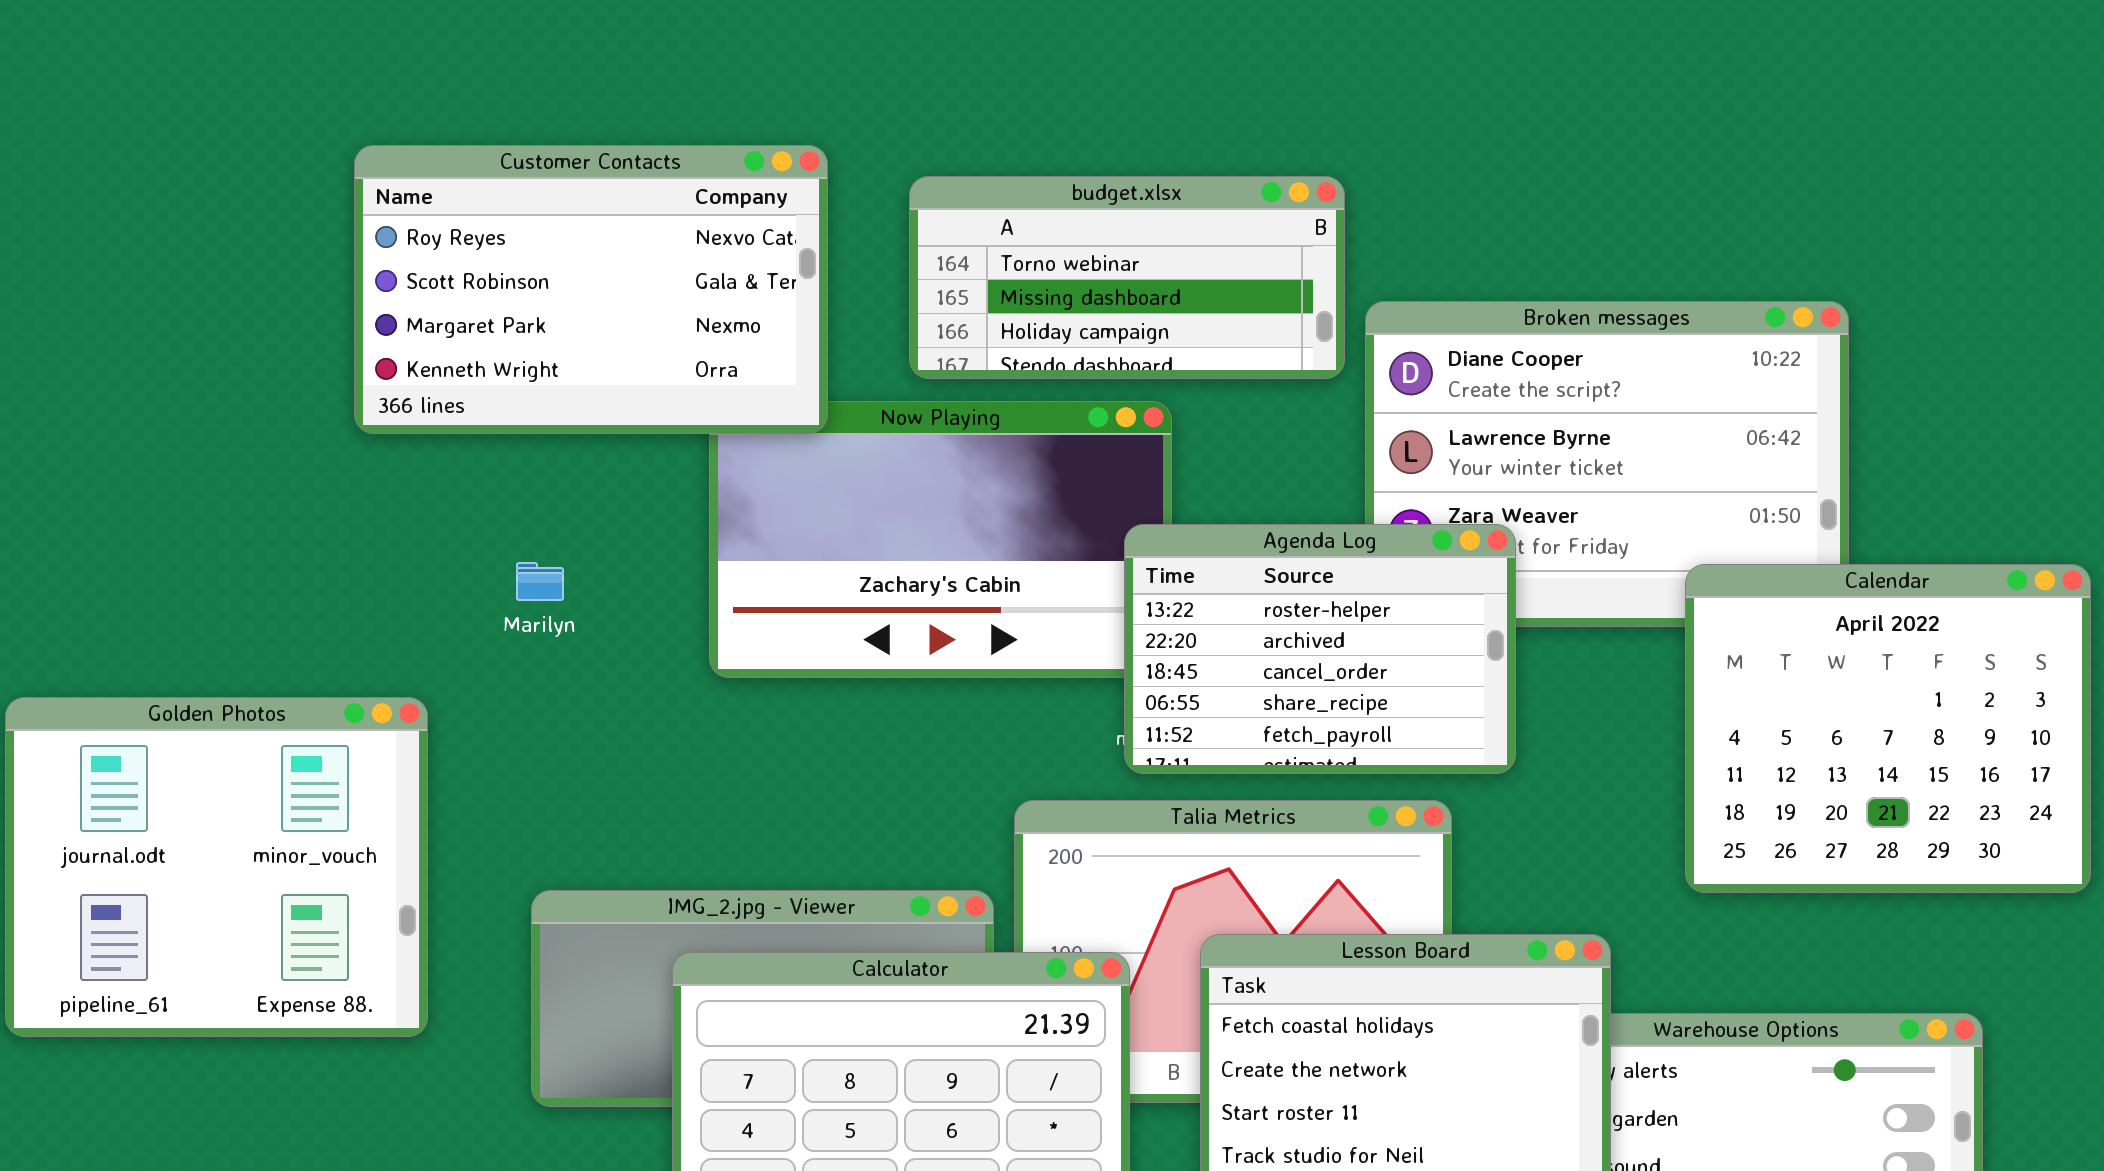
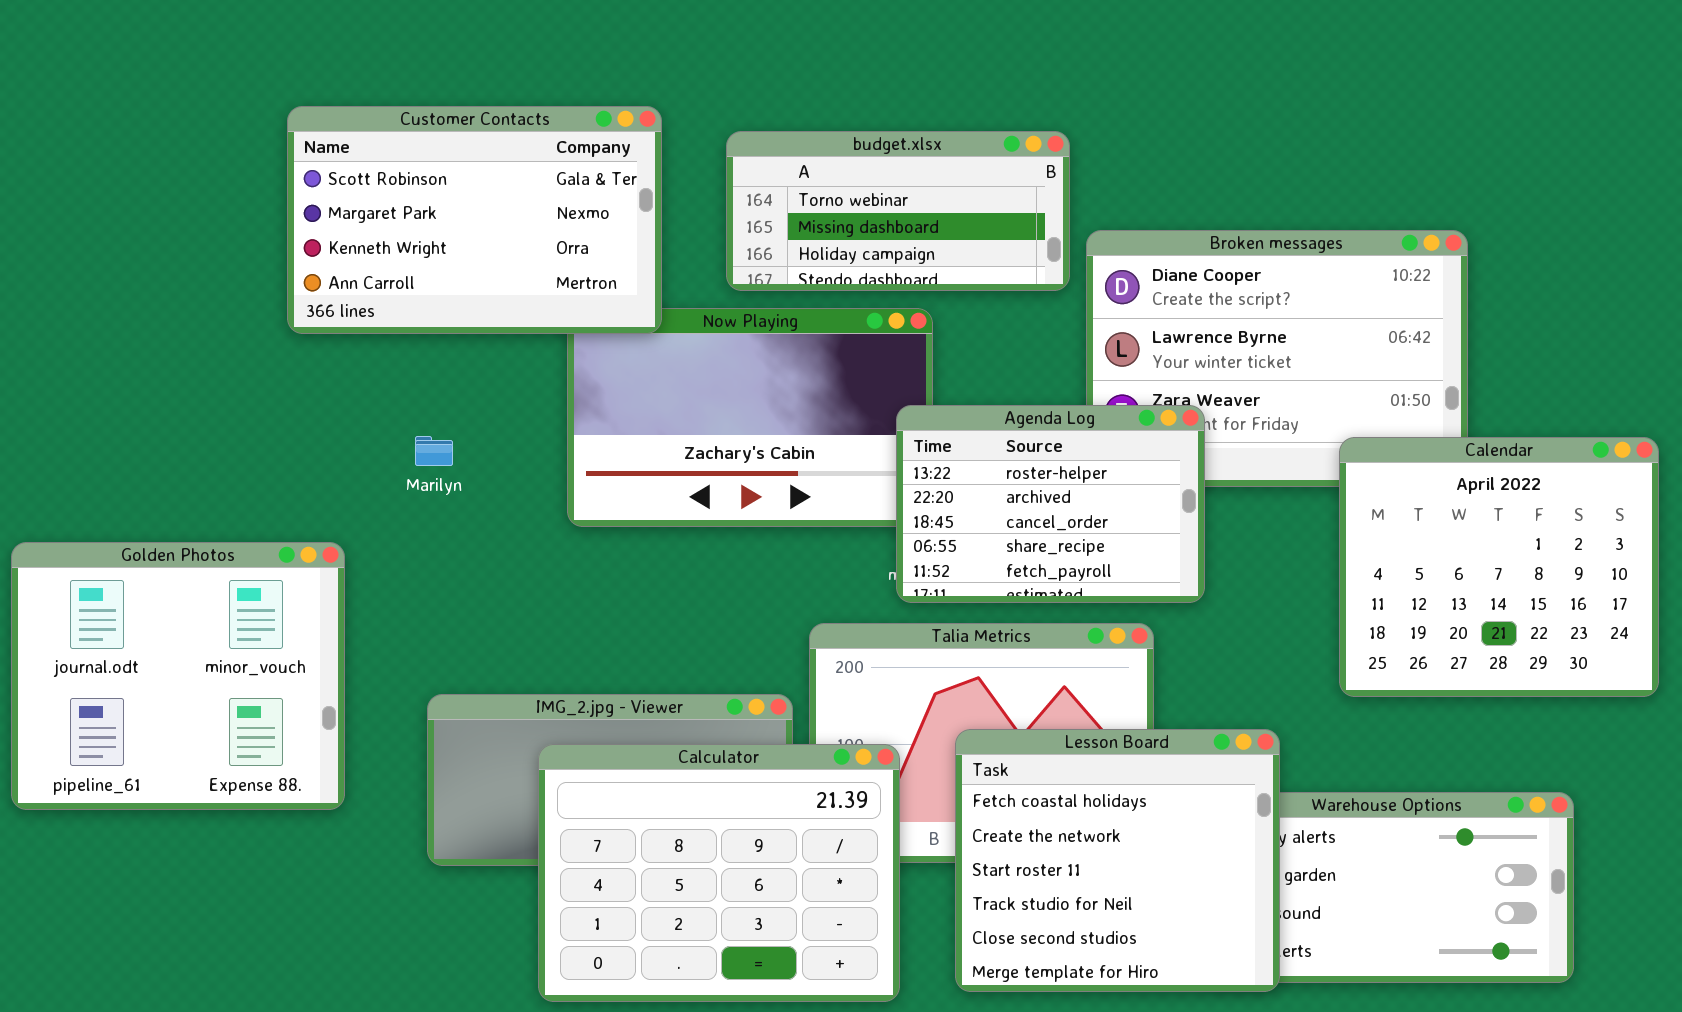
Customer Contacts: [354,145,828,434] -> [287,106,662,334], scrolled down 1 row

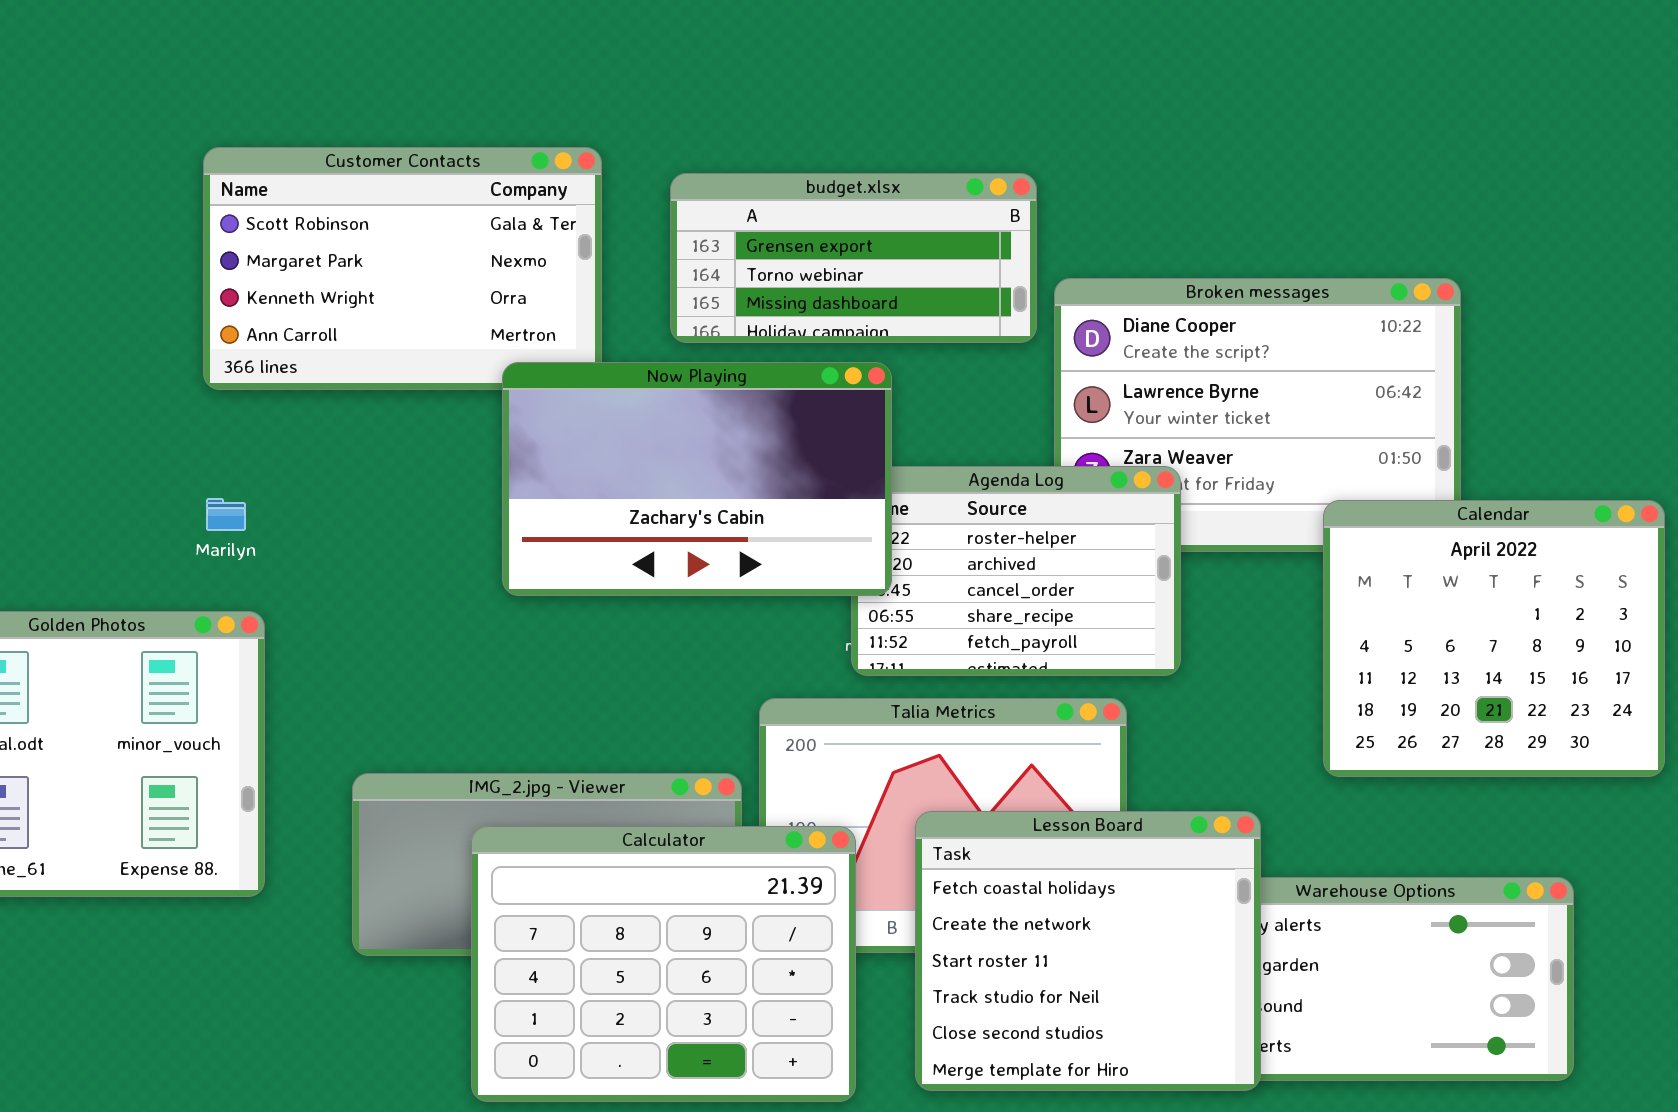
budget.xlsx: [726,131,1070,291] -> [670,173,1037,343], scrolled up 1 row
Now Playing: [567,308,933,527] -> [502,362,892,596], raised
Marilyn: [415,436,453,466] -> [206,498,246,531], moved

